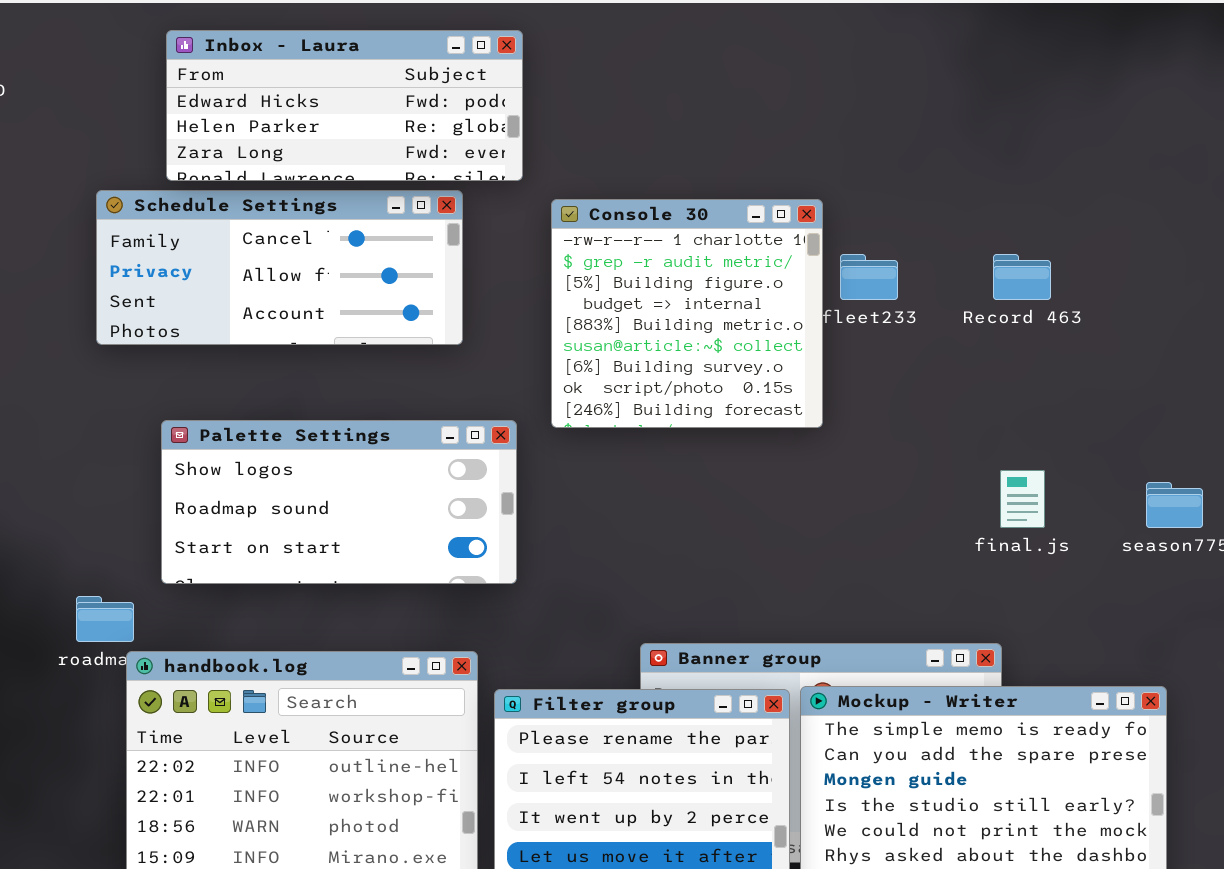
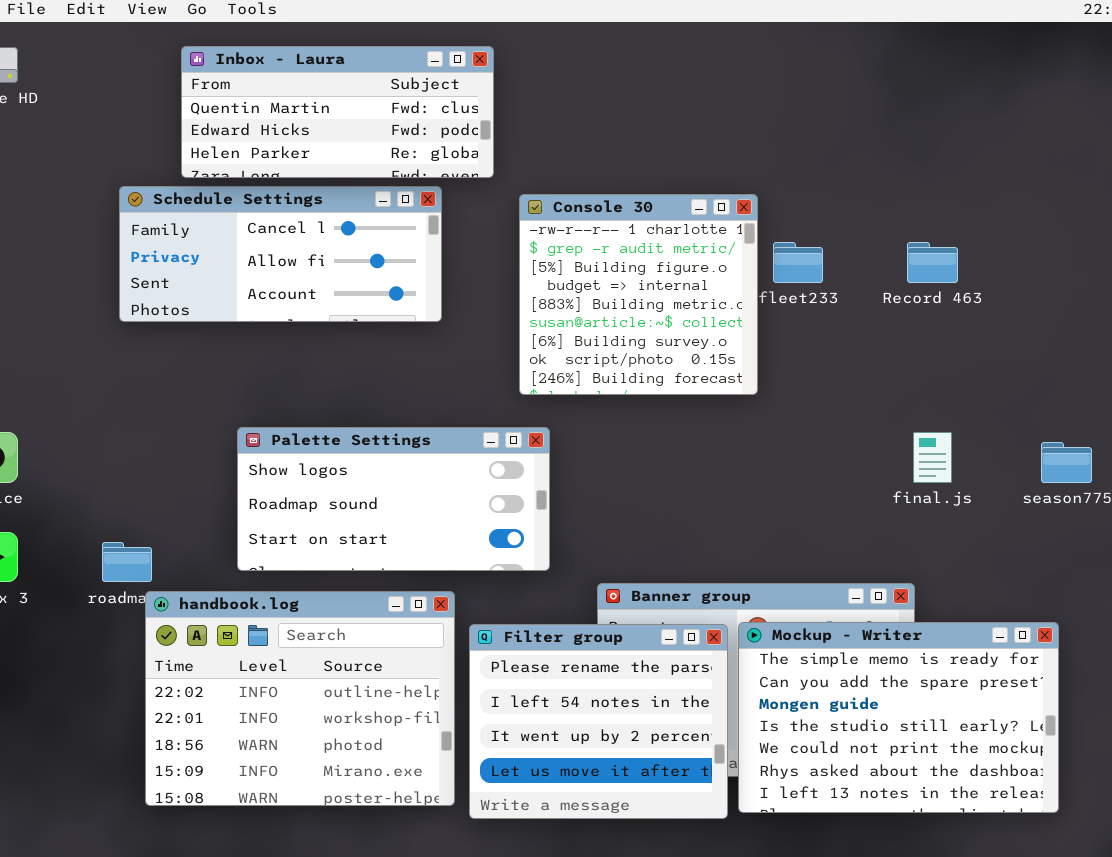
Inbox - Laura: [166,30,523,181] -> [181,46,494,178], scrolled up 1 row
Palette Settings: [161,420,517,584] -> [237,427,550,571], moved

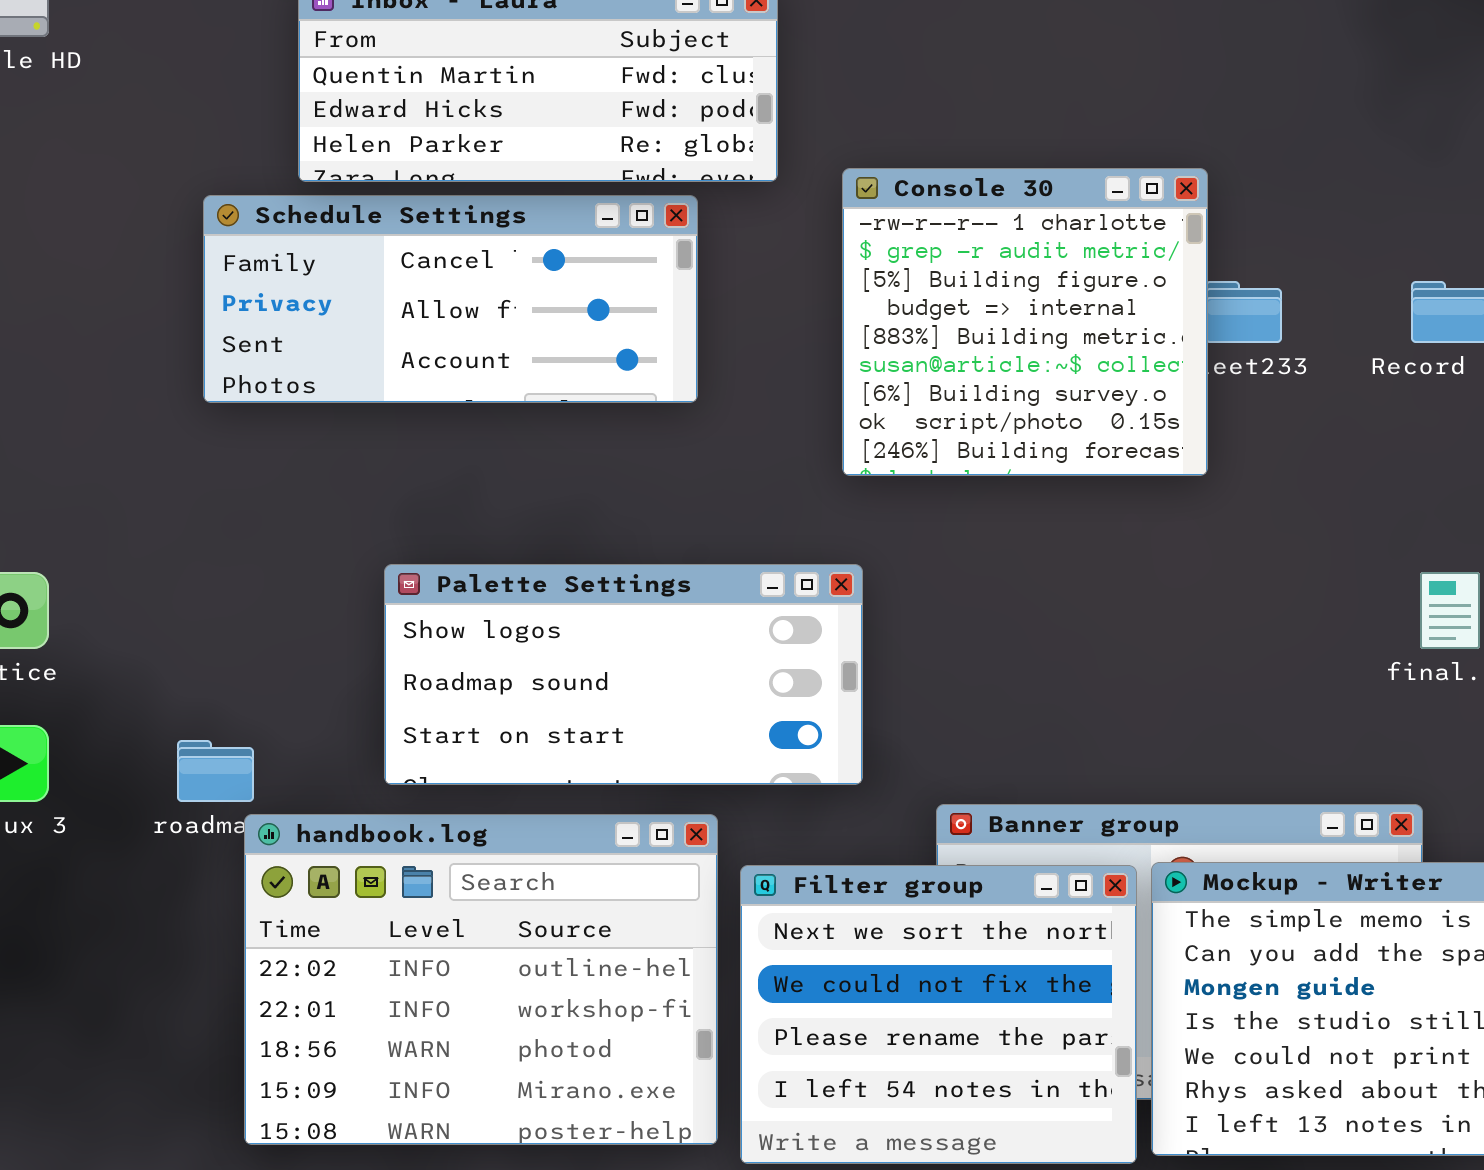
Console 30: [519,194,758,395] -> [842,168,1208,476], moved
Filter group: [469,624,728,819] -> [740,865,1137,1164], scrolled up 2 rows

